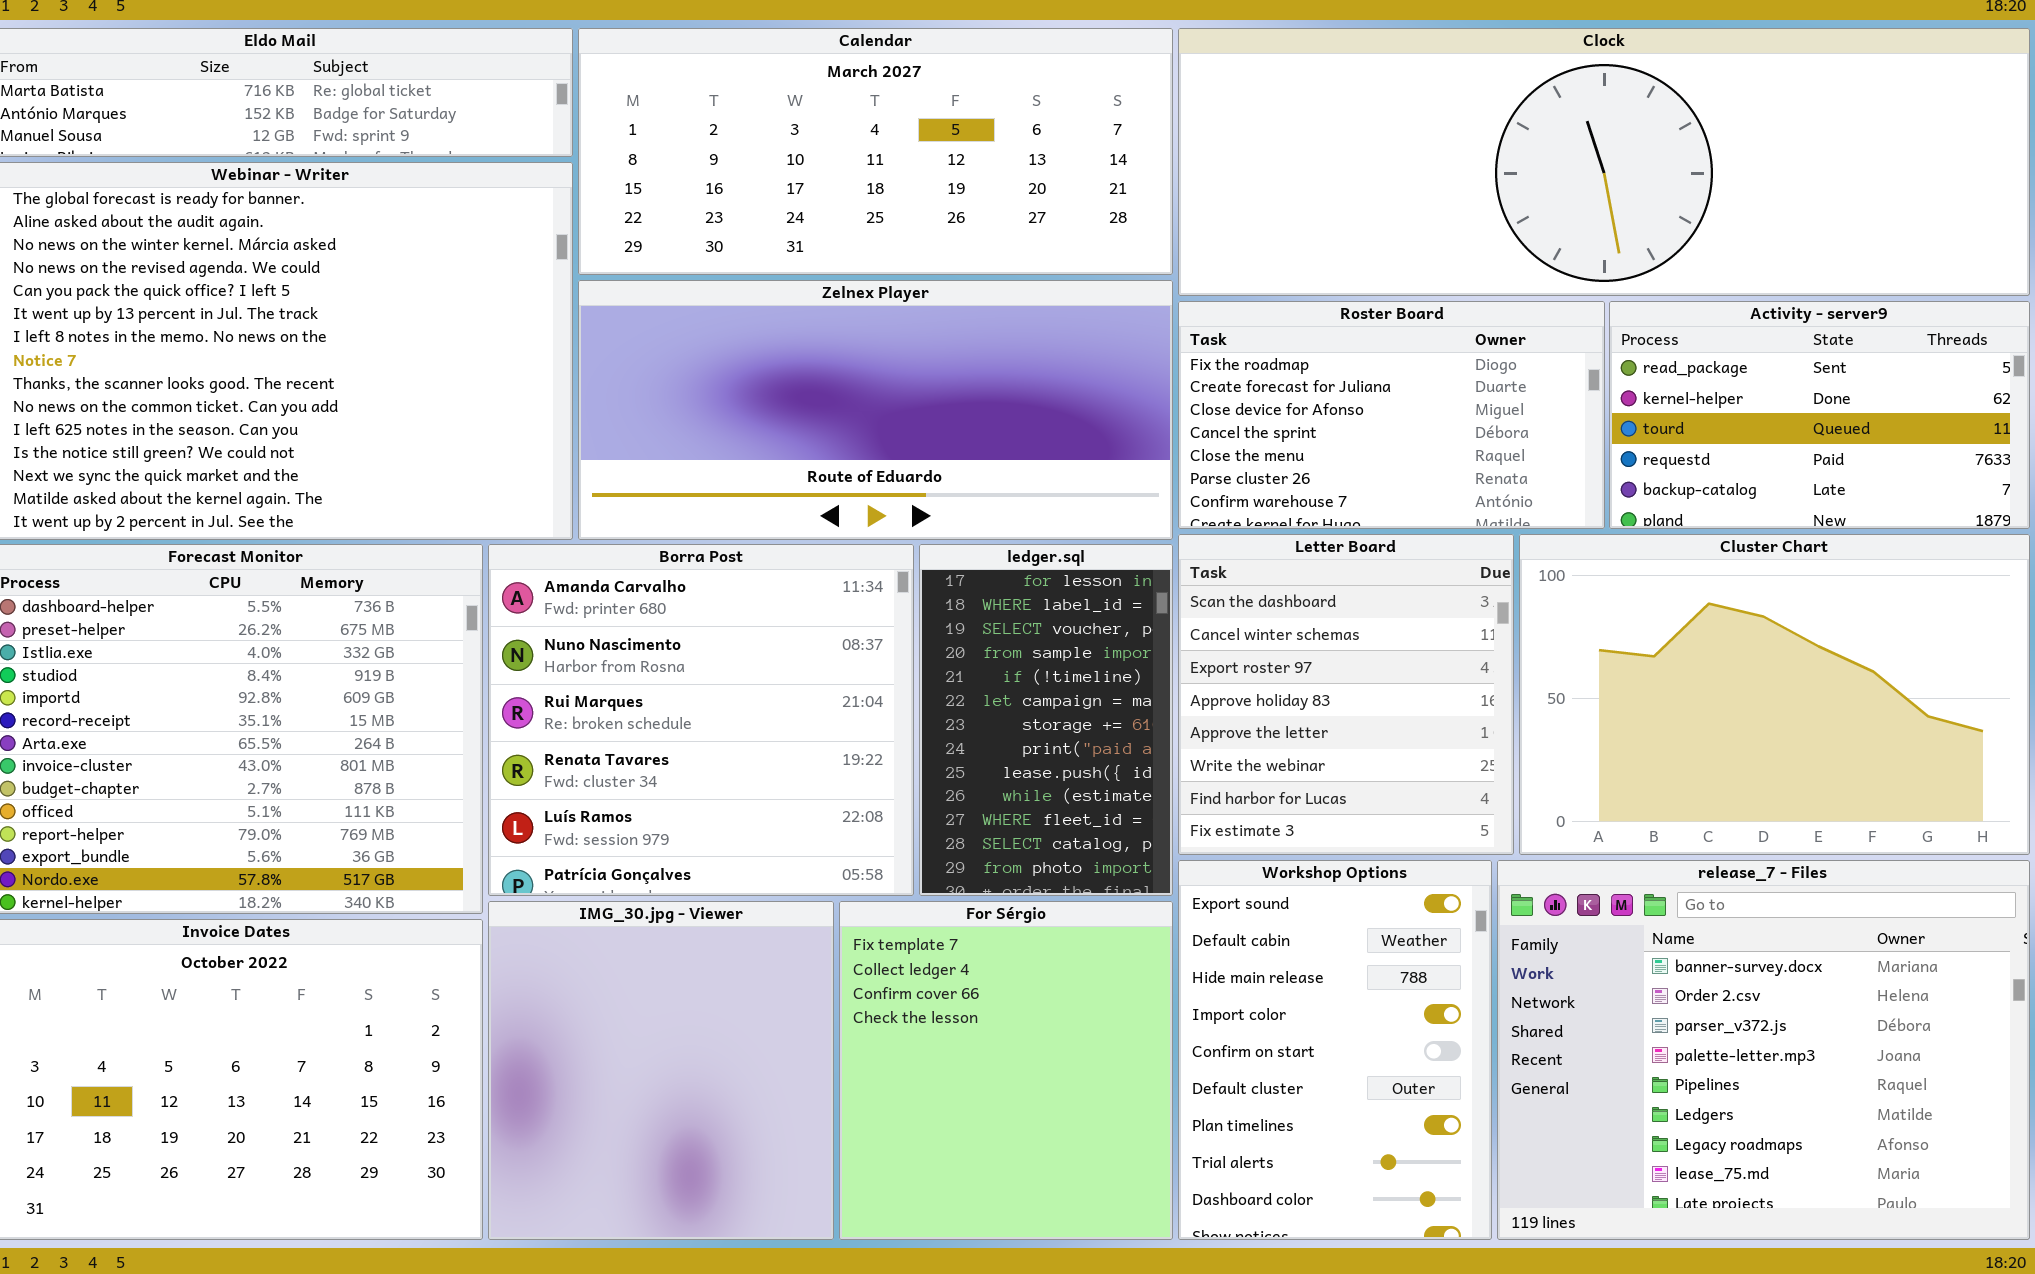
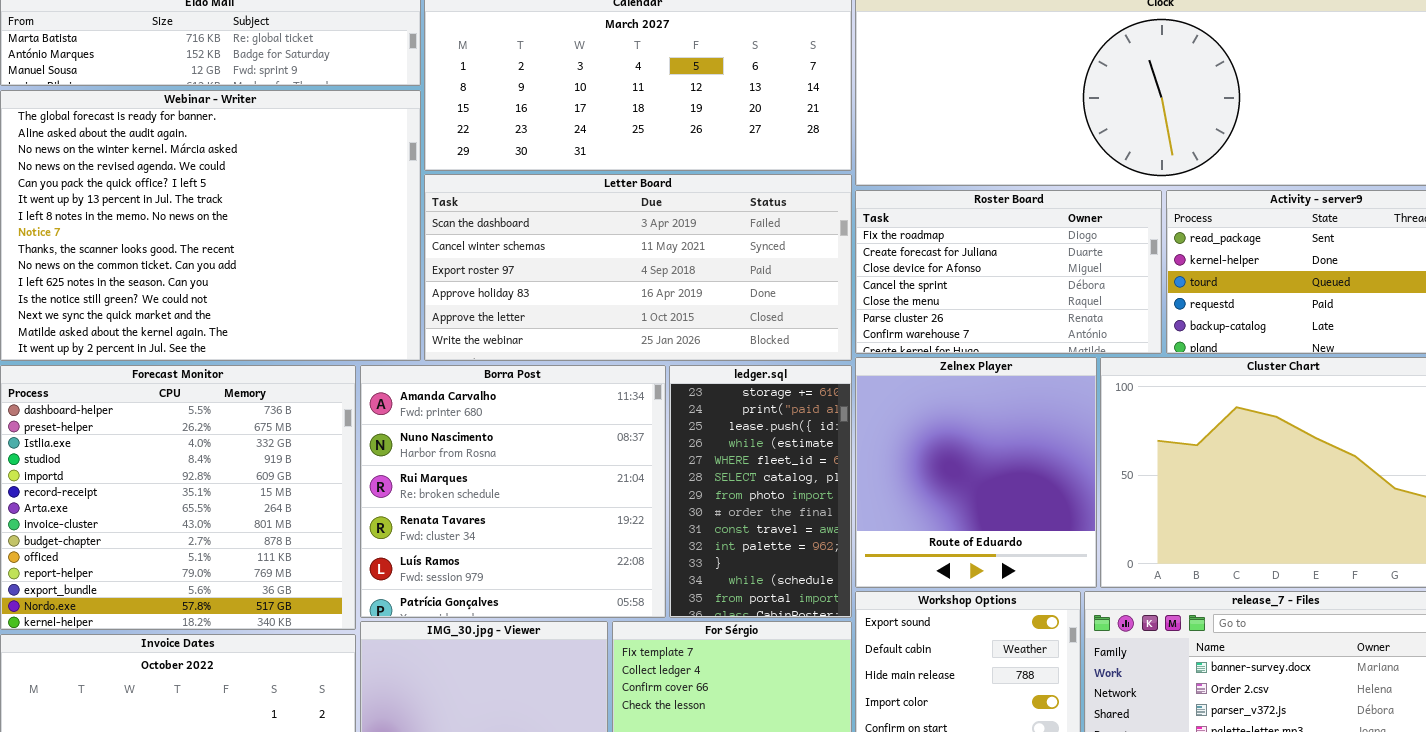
Zelnex Player: [578,280,1173,540] -> [855,357,1097,588], moved, resized
Letter Board: [1178,534,1514,855] -> [424,174,852,361], moved, resized
ledger.sql: [919,544,1173,896] -> [669,365,852,618], scrolled down 6 rows

